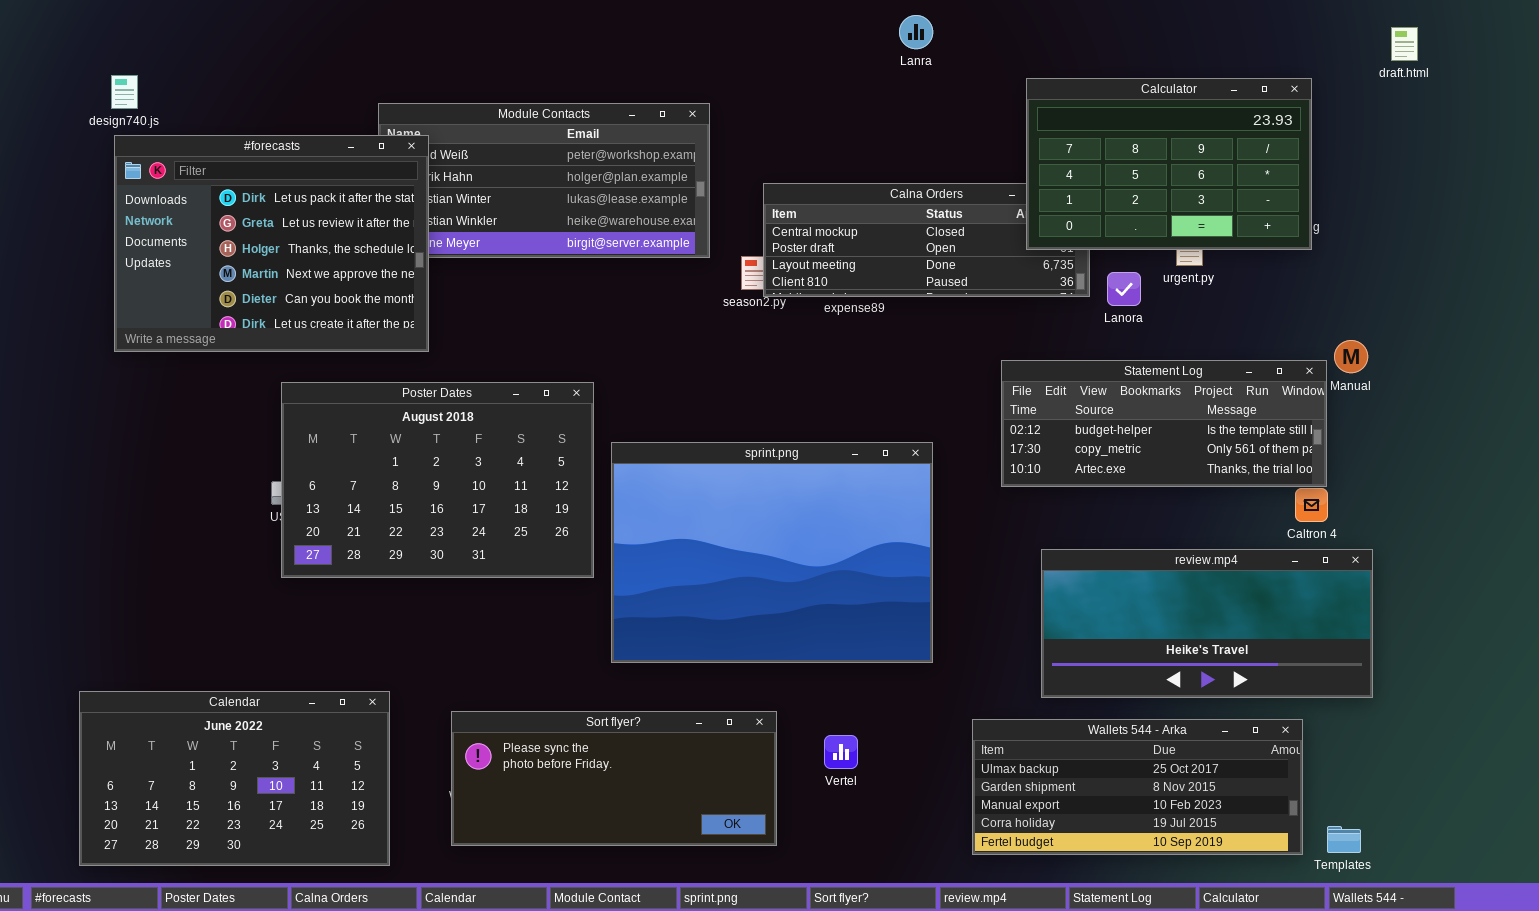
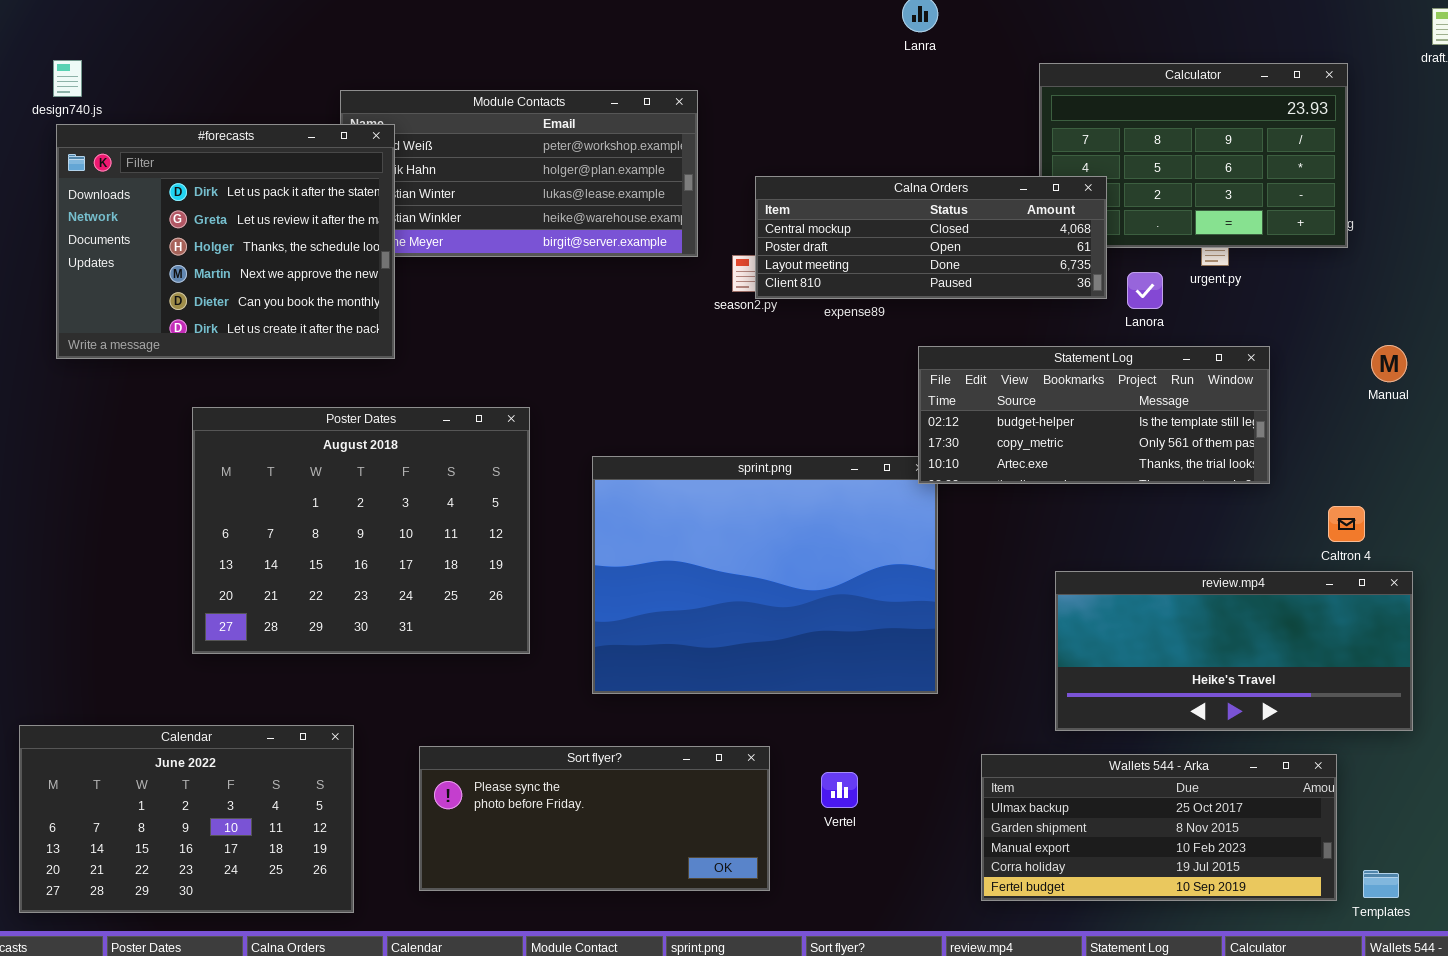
Calna Orders: [763,183,1090,297] -> [755,176,1107,299], raised
Statement Log: [1001,360,1327,487] -> [918,346,1270,484], moved
Poster Dates: [281,382,594,578] -> [192,407,530,654], moved, resized

